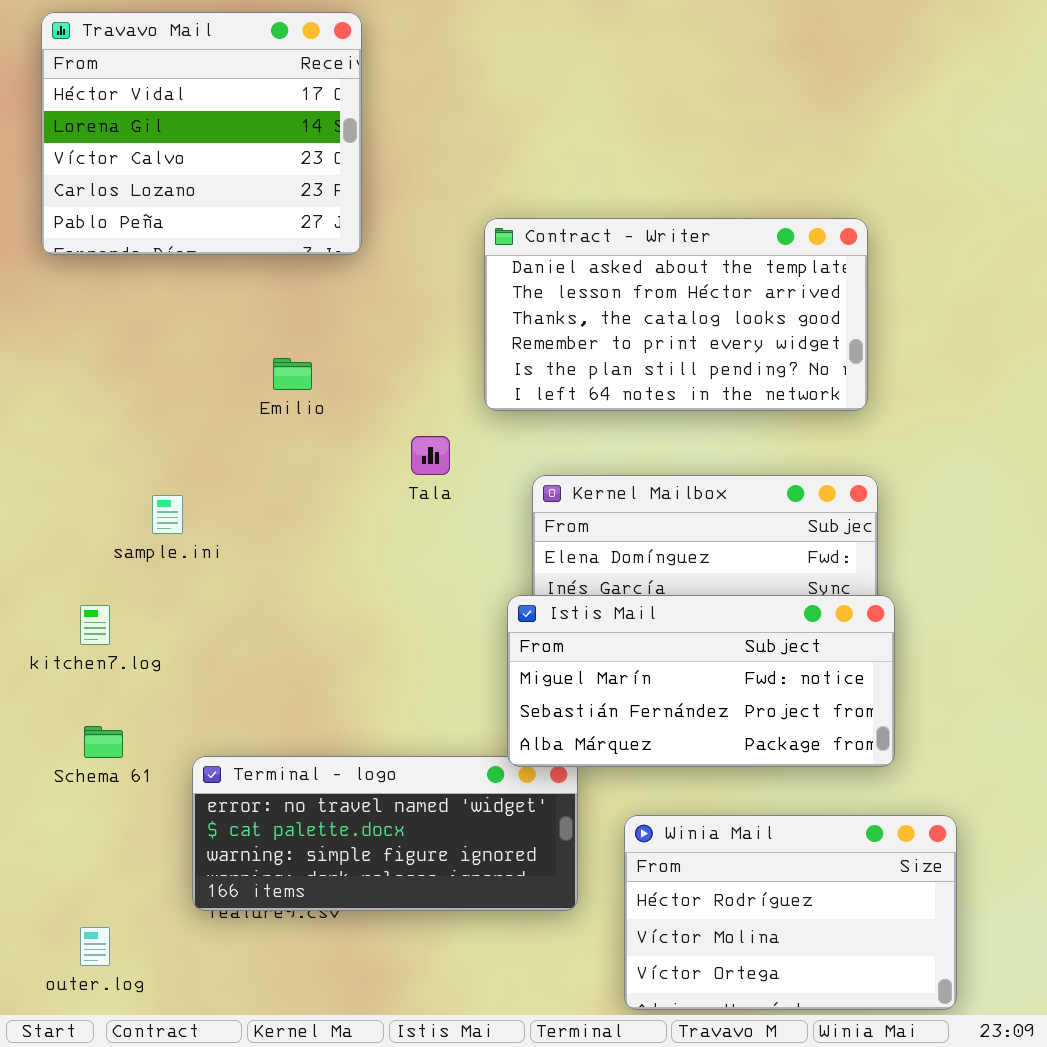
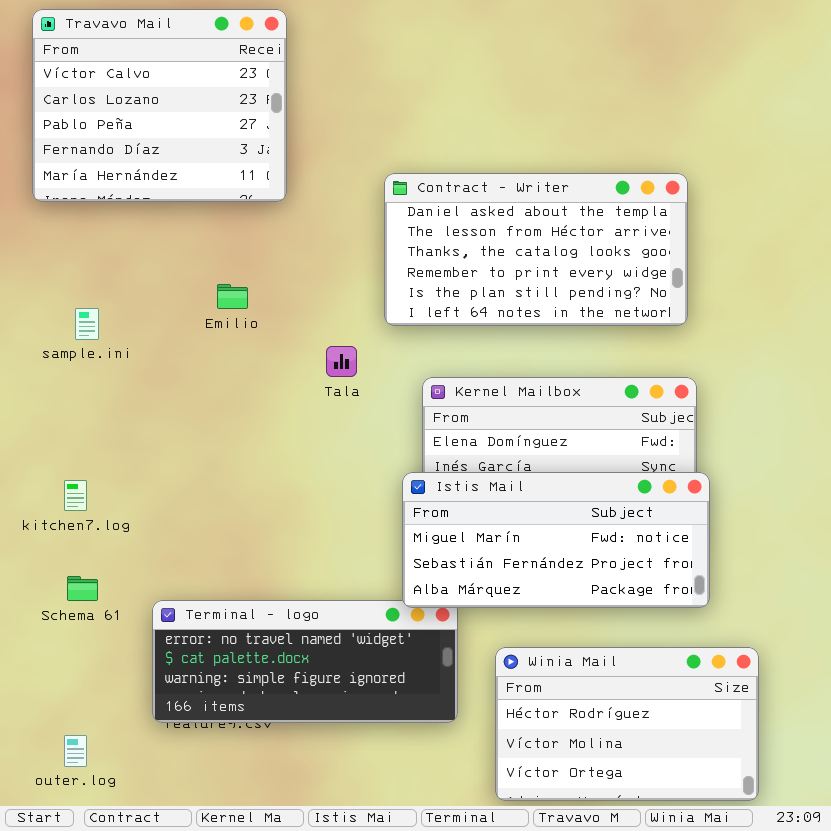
Travavo Mail: [41,12,362,255] -> [32,9,287,202], scrolled down 2 rows
sample.ini: [152,495,183,534] -> [75,308,99,340], moved

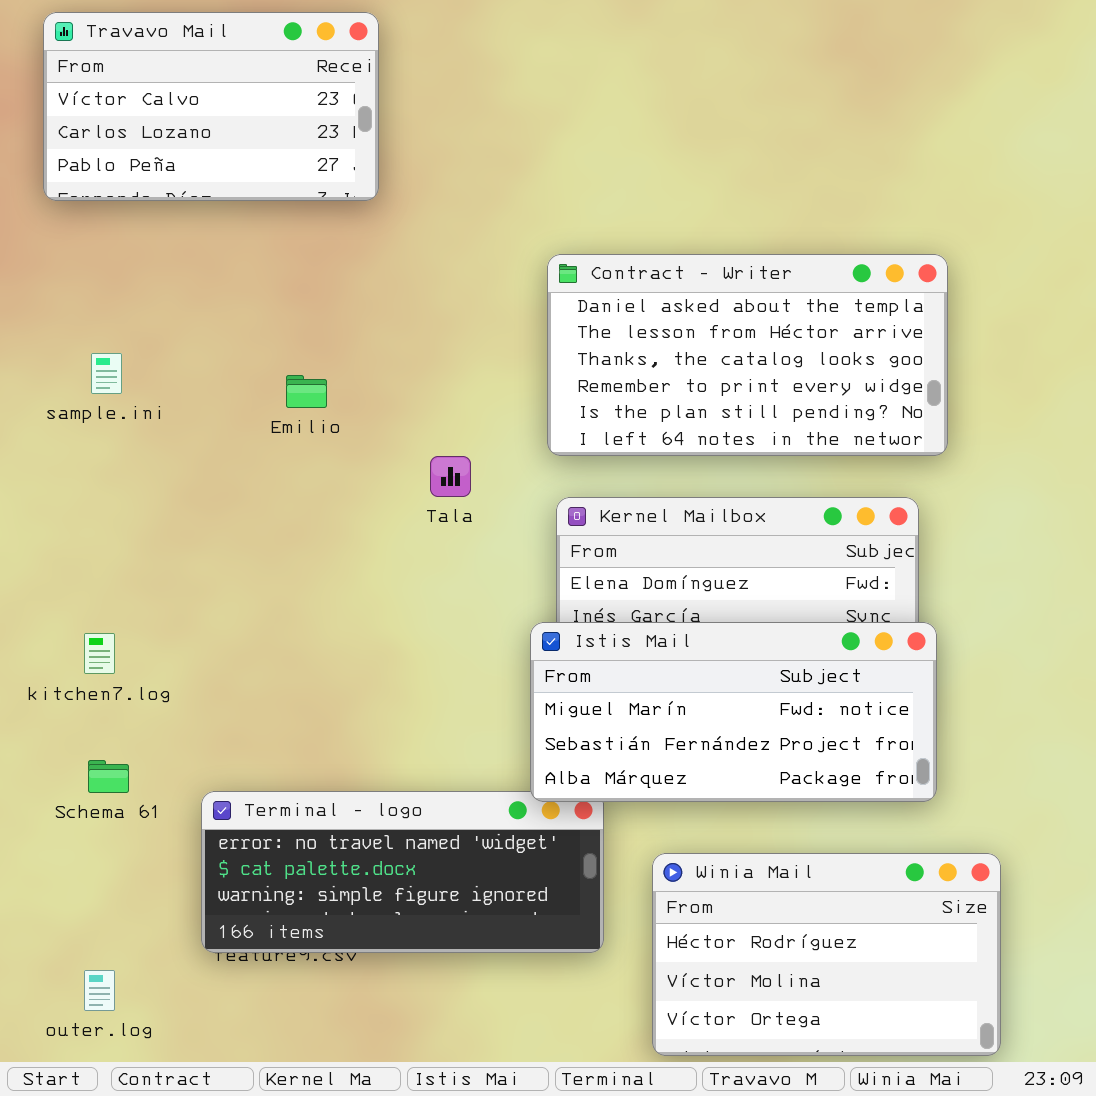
Travavo Mail: [32,9,287,202] -> [43,12,379,201], resized
Contract - Writer: [384,173,688,326] -> [547,254,948,456], moved
sample.ini: [75,308,99,340] -> [91,353,122,394], moved

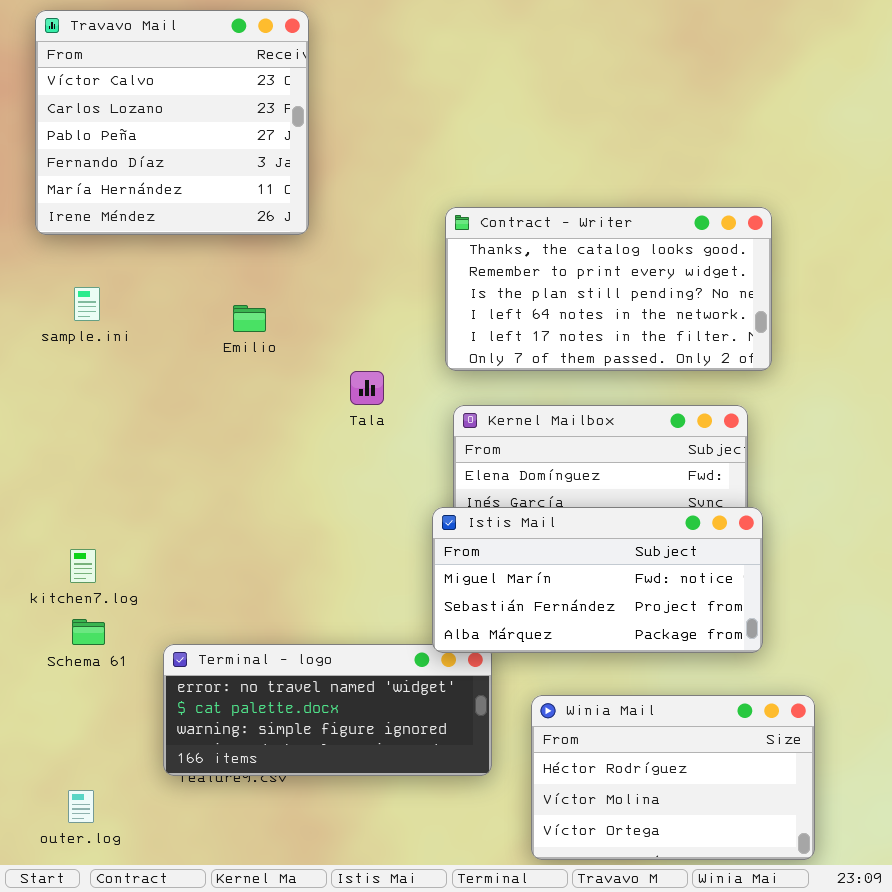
Travavo Mail: [43,12,379,201] -> [35,10,309,235], resized
Contract - Writer: [547,254,948,456] -> [445,207,772,371], scrolled down 2 rows
kitchen7.log: [84,633,115,674] -> [70,549,96,583], moved

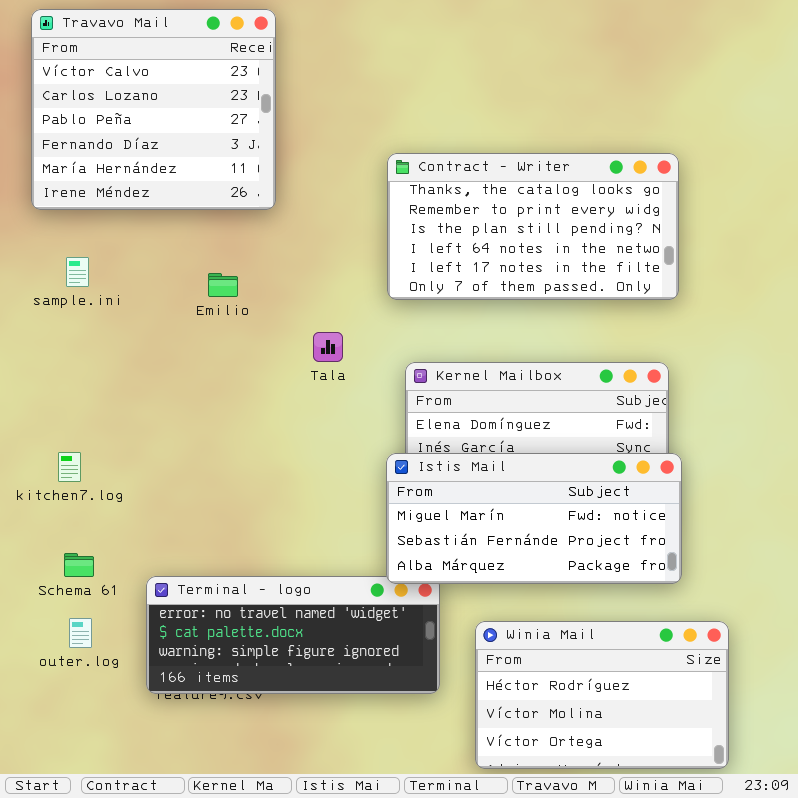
Contract - Writer: [445,207,772,371] -> [387,153,679,300], moved
kitchen7.log: [70,549,96,583] -> [58,452,81,482], moved
outer.log: [68,790,94,823] -> [69,618,92,648], moved

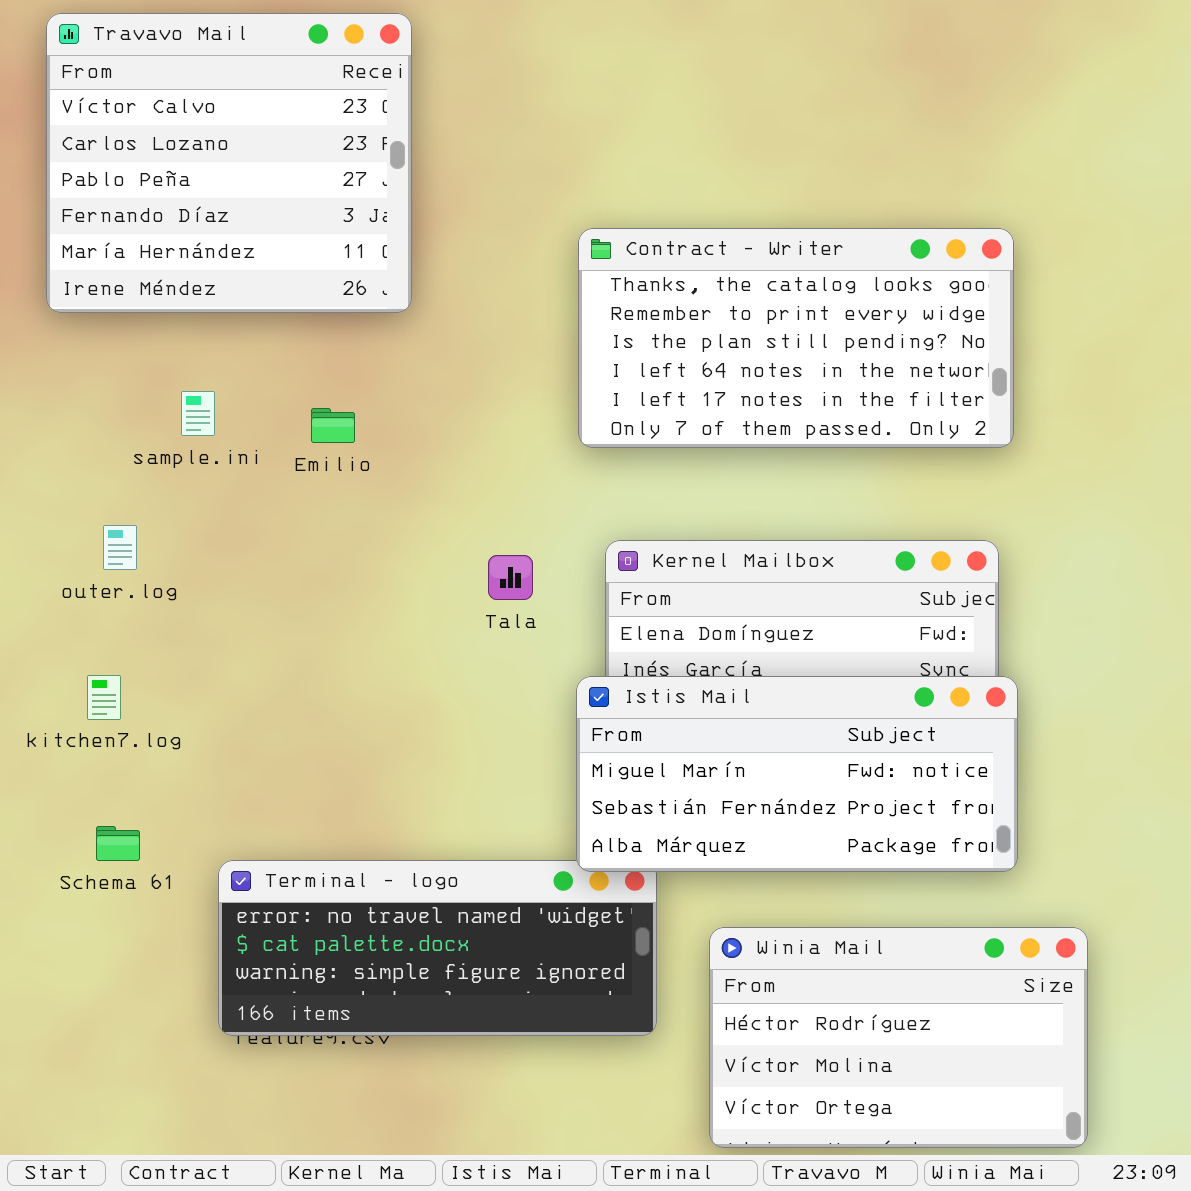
sample.ini: [66,257,89,287] -> [181,391,215,436], moved
Tala: [313,332,343,362] -> [488,555,533,600], moved
outer.log: [69,618,92,648] -> [103,525,137,570], moved

